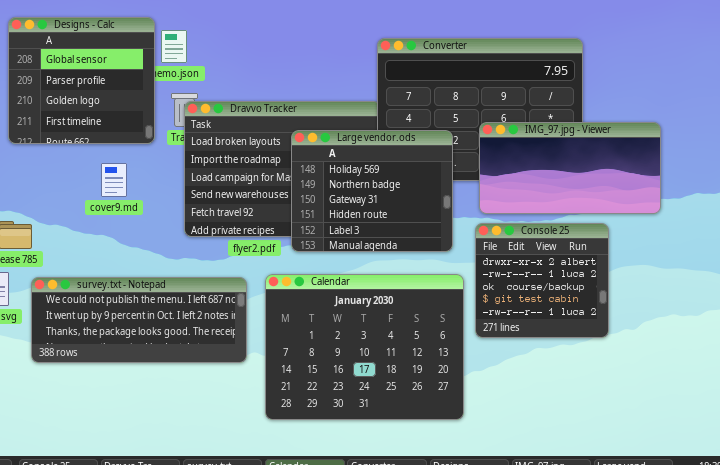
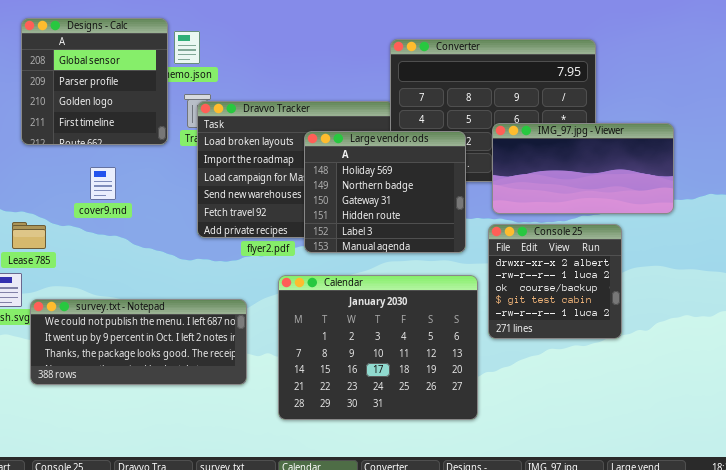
cover9.md: [101,163,127,197] -> [90,167,116,200], moved
survey.txt - Notepad: [31,277,247,363] -> [30,299,247,385], moved

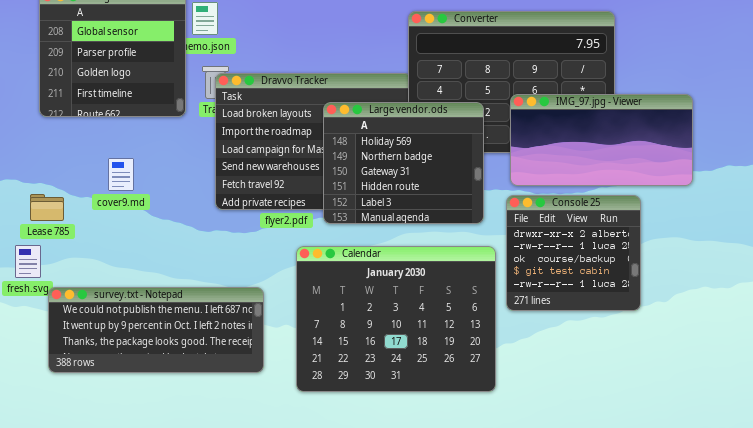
cover9.md: [90,167,116,200] -> [108,158,134,191], moved
survey.txt - Notepad: [30,299,247,385] -> [48,287,264,373], moved

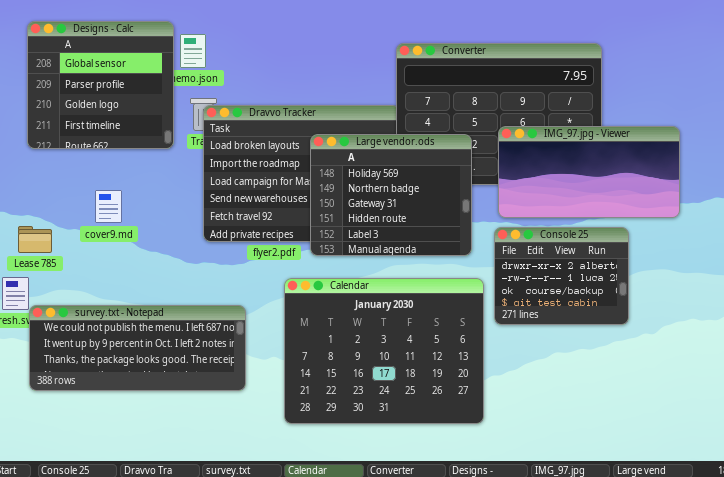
Console 25: [506,195,641,311] -> [494,227,629,325], resized
survey.txt - Notepad: [48,287,264,373] -> [29,305,246,391], moved

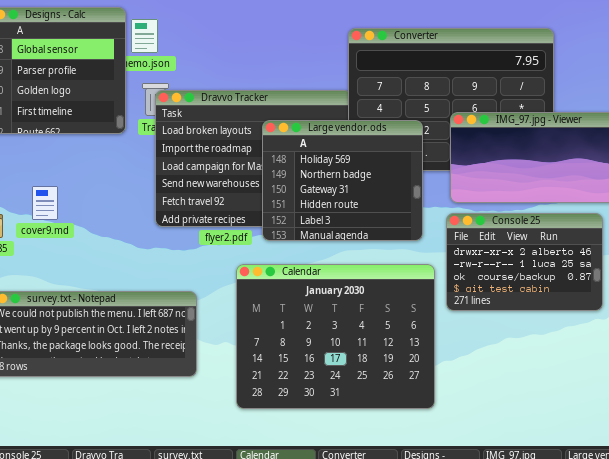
cover9.md: [95,190,122,223] -> [32,186,58,220], moved
Console 25: [494,227,629,325] -> [446,213,603,311], resized

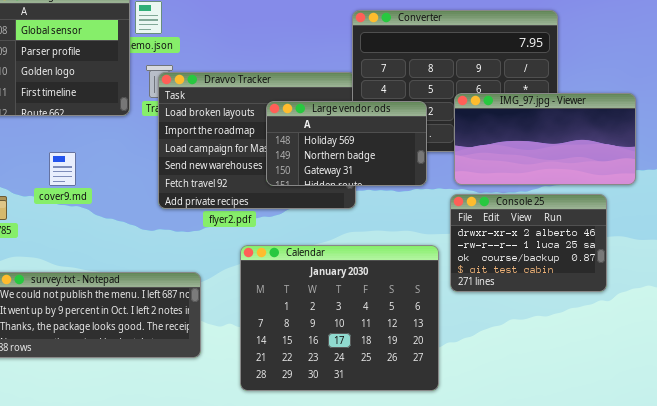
Large vendor.ods: [262,120,423,241] -> [266,101,427,186], resized
cover9.md: [32,186,58,220] -> [49,152,76,186], moved

